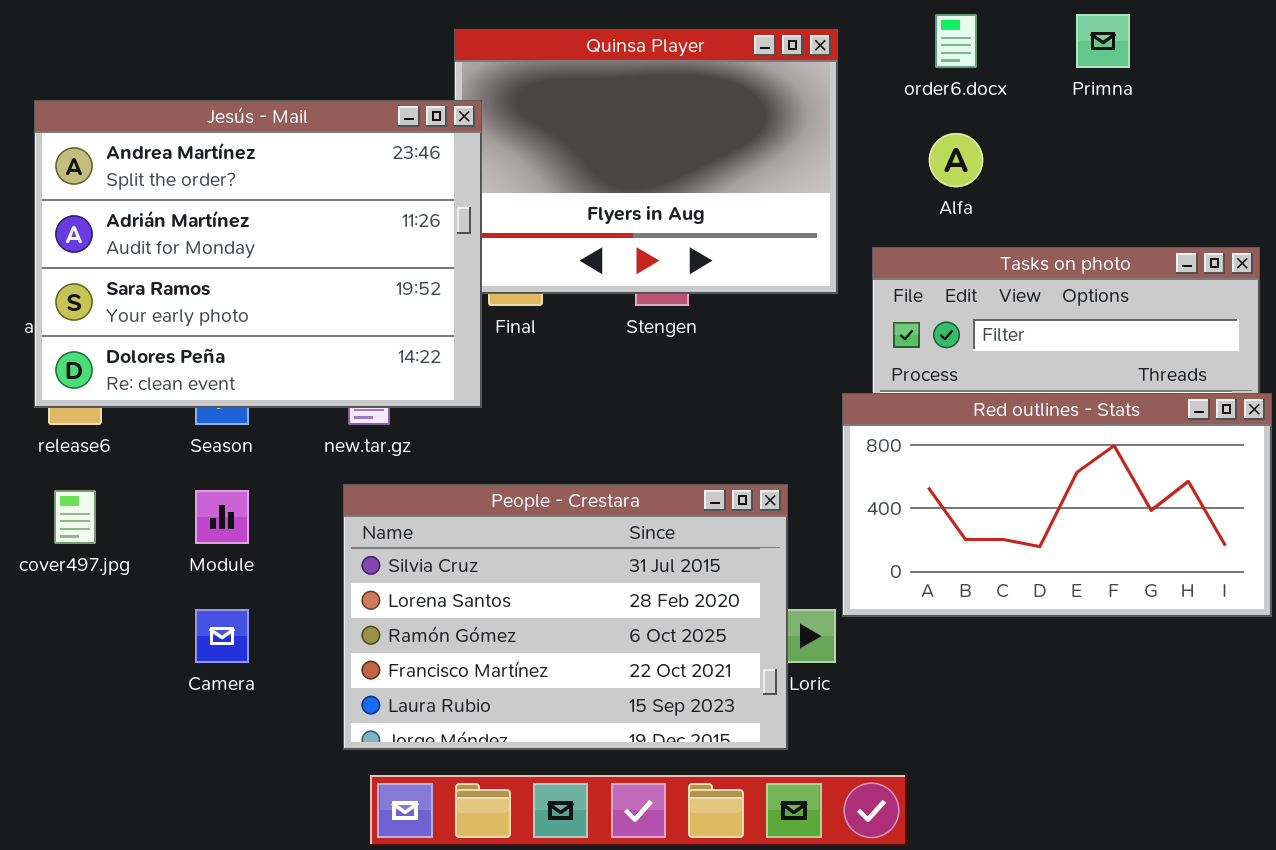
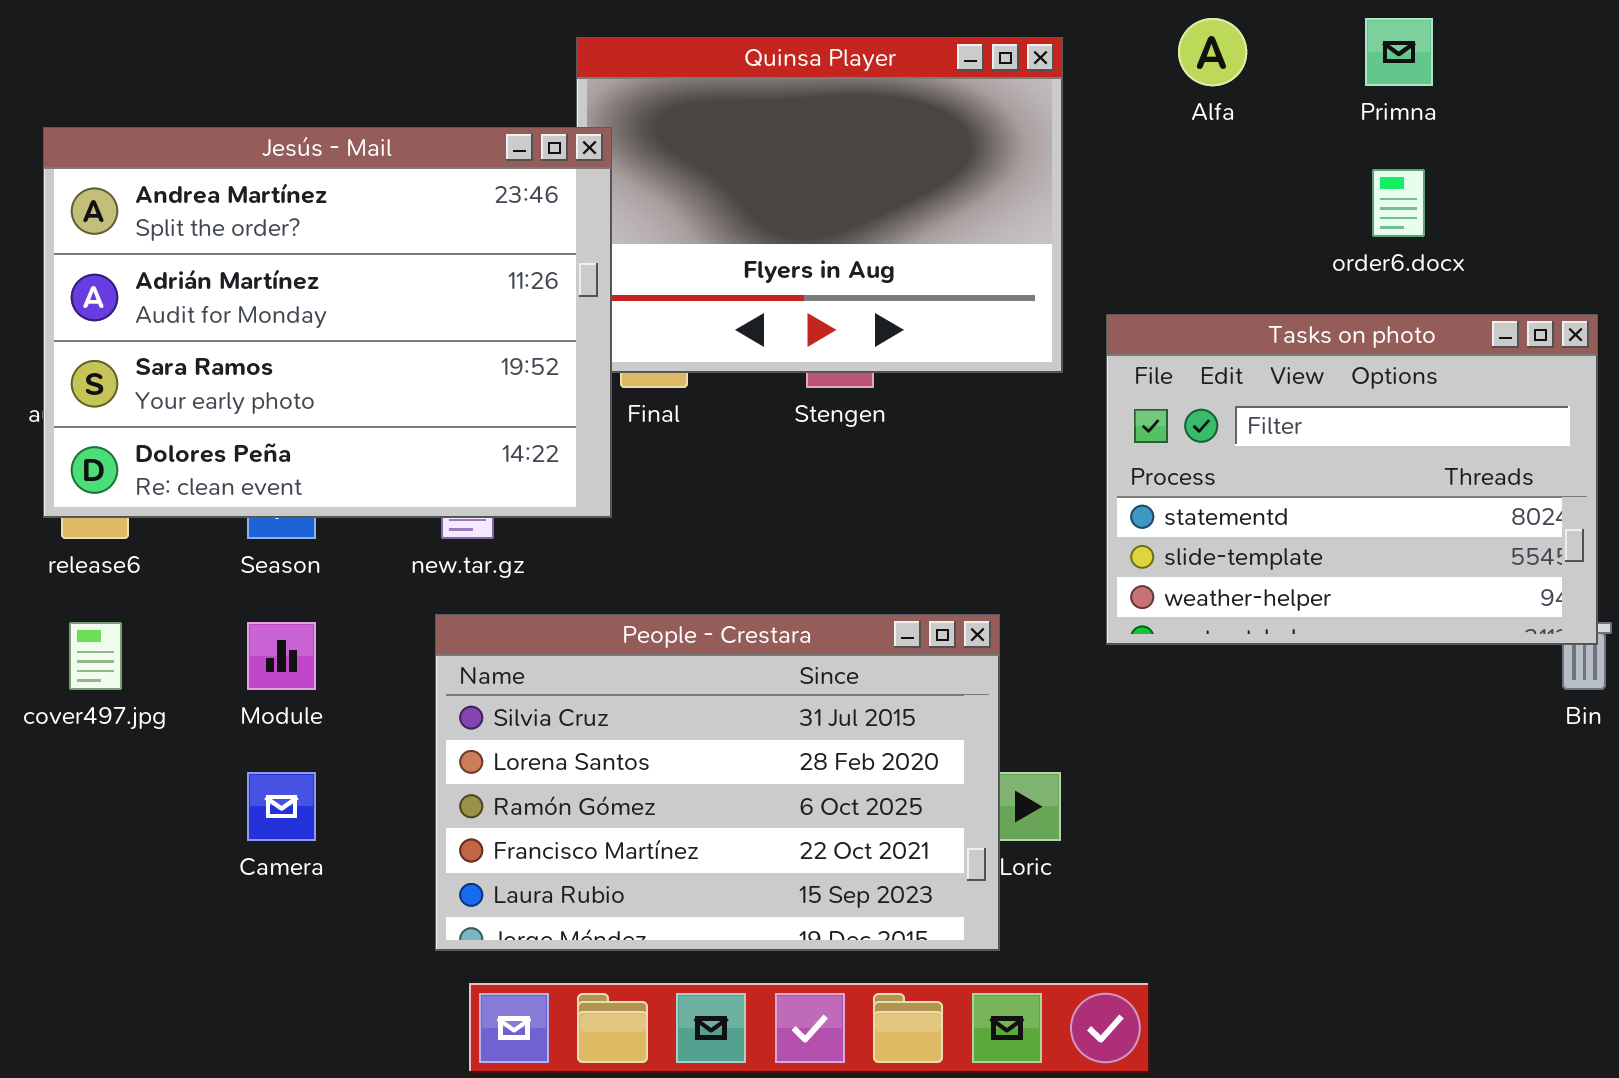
order6.docx: [935,14,977,68] -> [1372,169,1425,237], moved
Alfa: [929,133,983,187] -> [1178,18,1247,86], moved
Red outlines - Stats: [842,393,1272,617] -> none, closed

